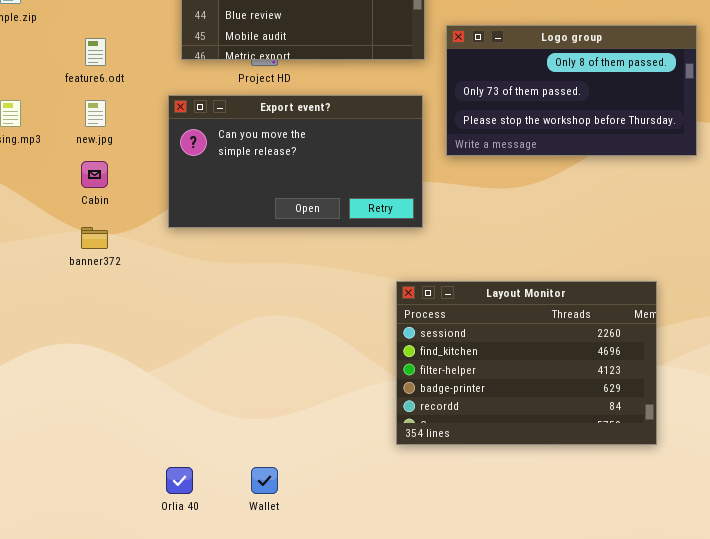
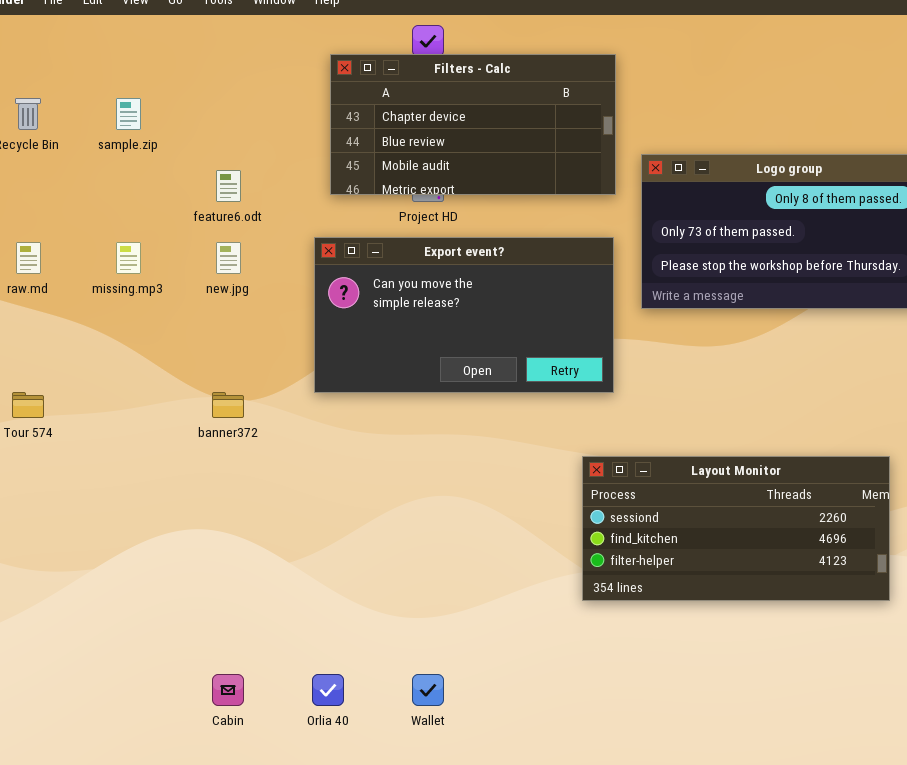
Cabin: [81,161,108,188] -> [212,674,244,706], moved
Layout Monitor: [396,281,657,445] -> [582,456,890,601], resized

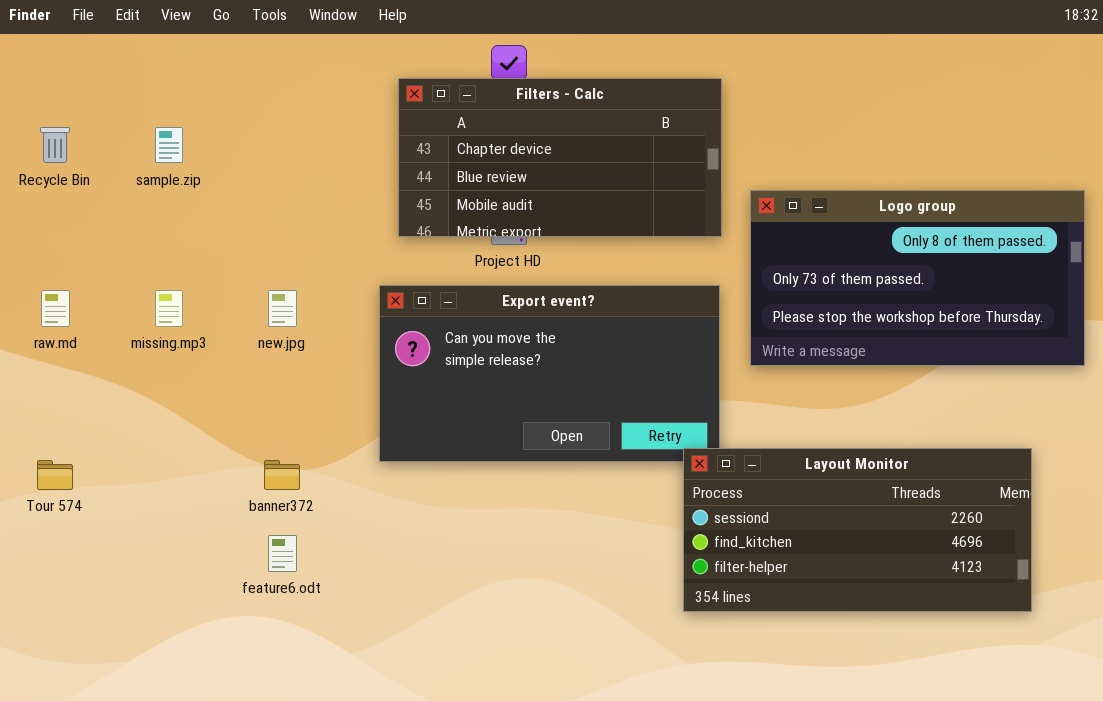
feature6.odt: [216,170,241,202] -> [268,535,297,572], moved
Layout Monitor: [582,456,890,601] -> [683,448,1032,612], moved

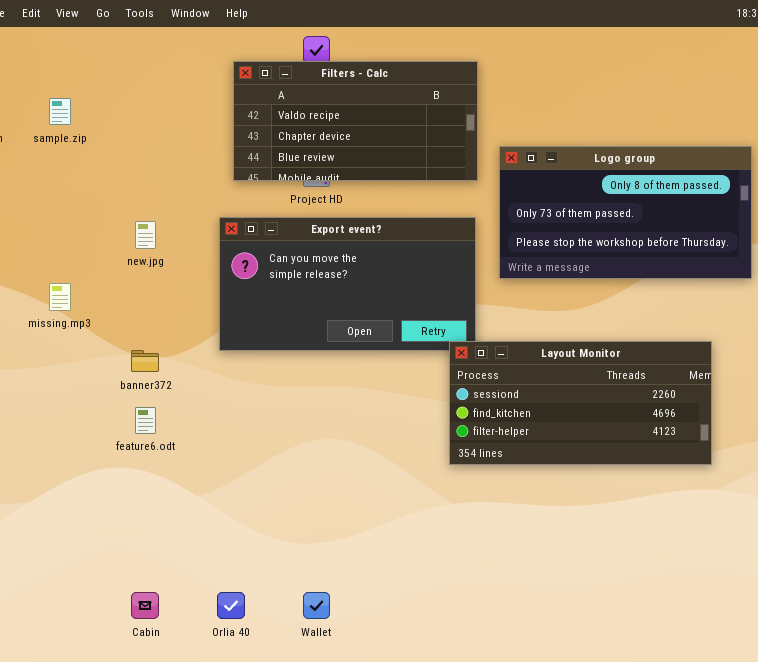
Filters - Calc: [398,78,722,237] -> [233,61,478,181], scrolled up 1 row
missing.mp3: [155,290,183,327] -> [49,283,71,311], moved

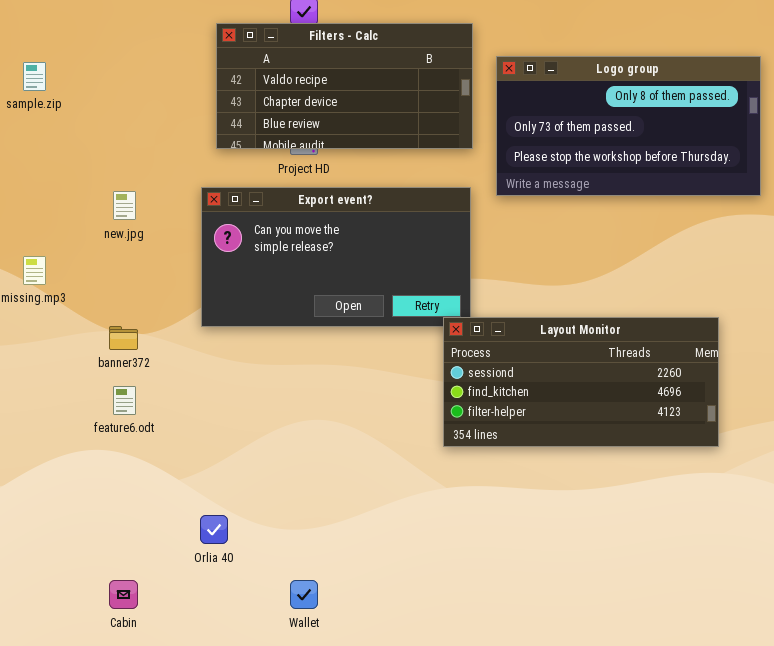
Logo group: [499,146,752,279] -> [496,56,761,196], moved
Orlia 40: [217,592,245,619] -> [200,515,228,544], moved

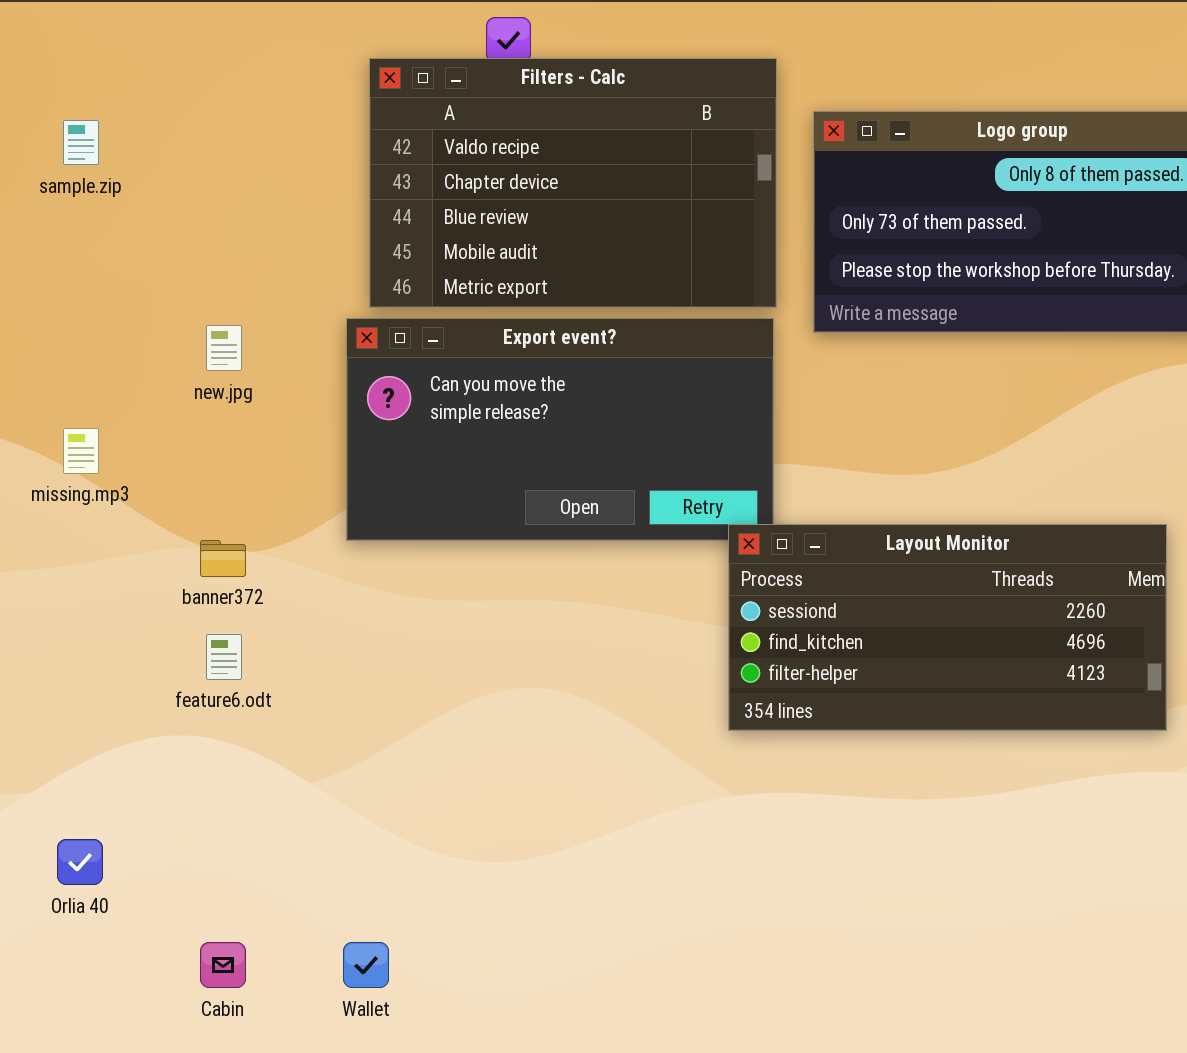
Filters - Calc: [216,23,473,149] -> [369,58,777,308], resized
Orlia 40: [200,515,228,544] -> [57,839,103,885], moved
Wallet: [290,580,318,609] -> [343,942,389,988], moved

